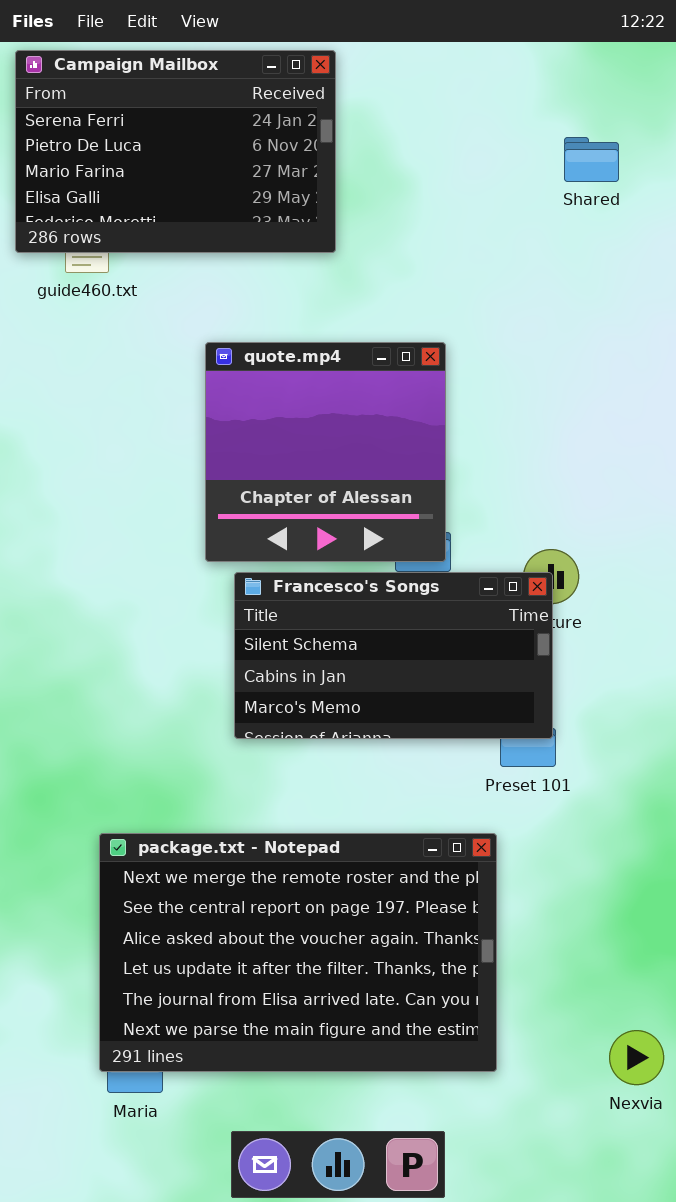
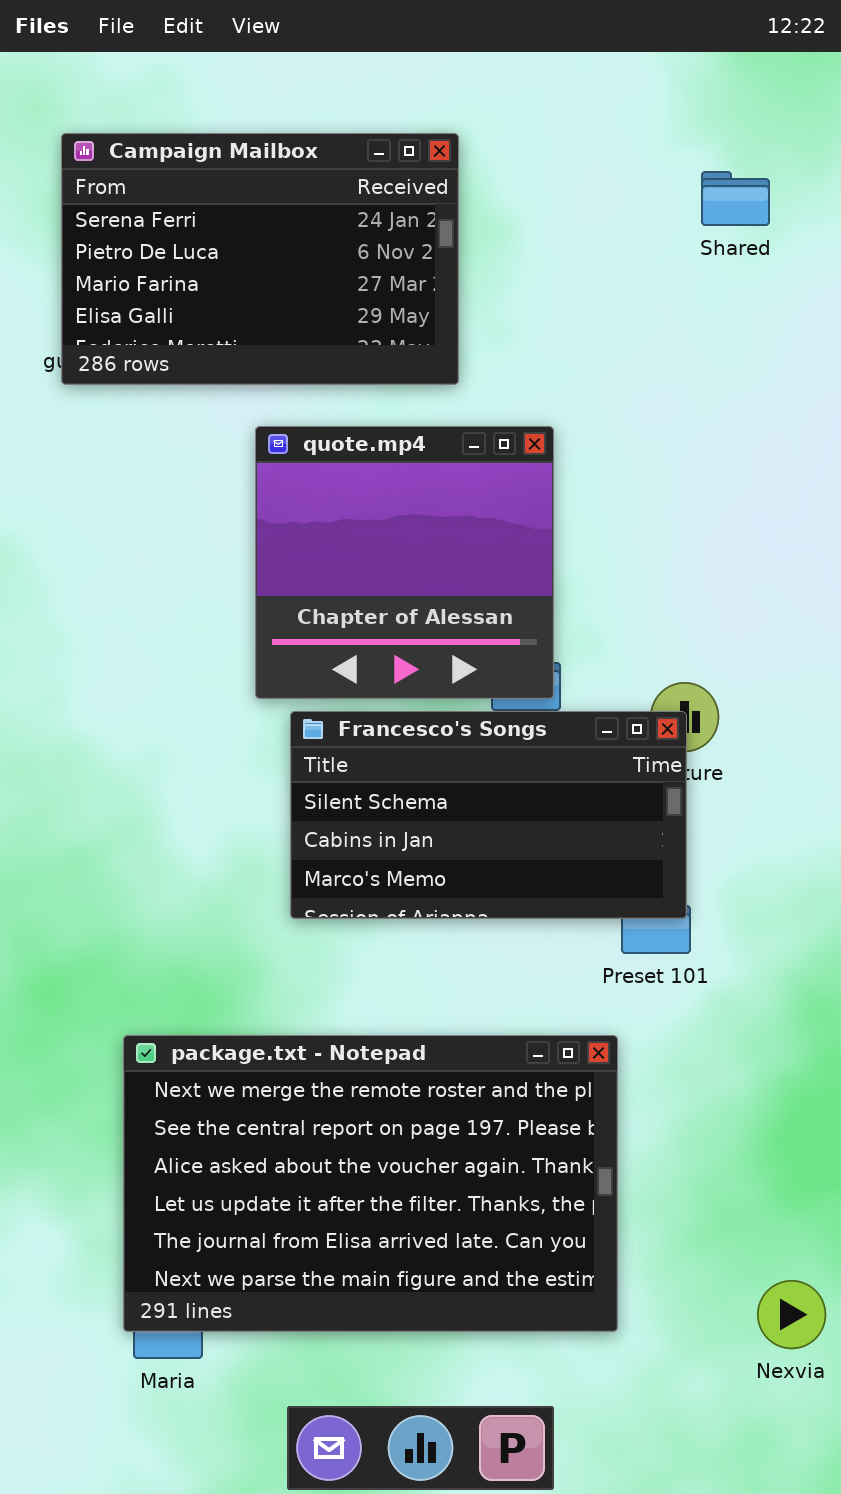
Campaign Mailbox: [15,50,336,253] -> [61,133,459,385], moved

